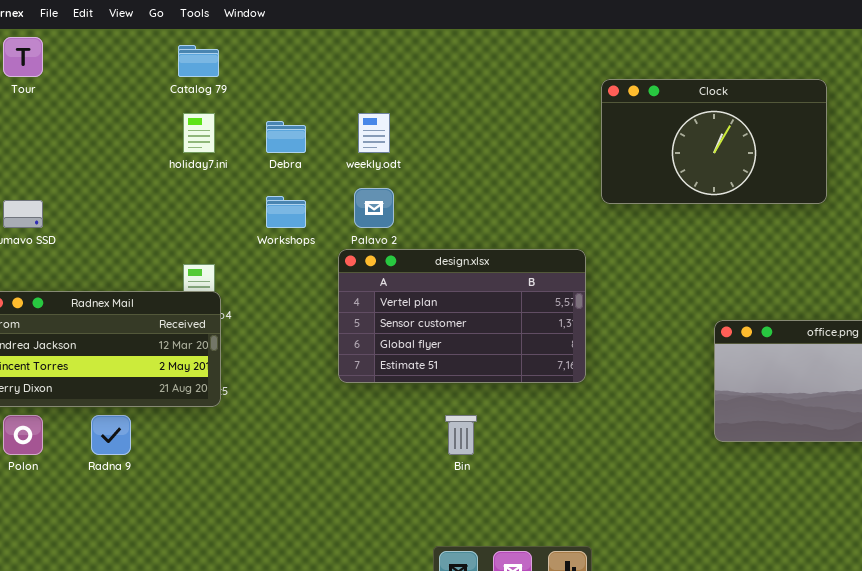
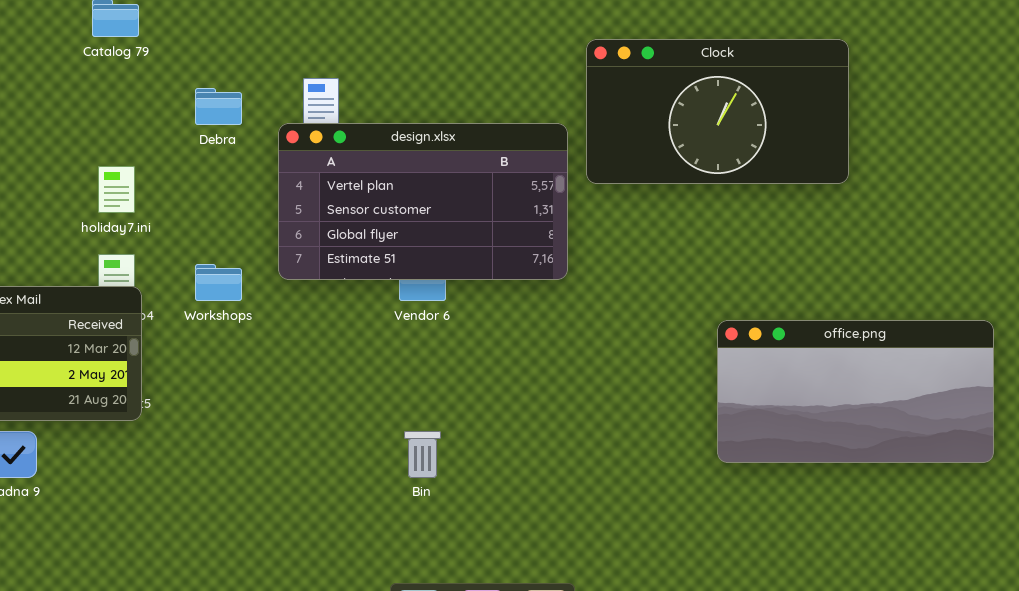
holiday7.ini: [183,113,215,153] -> [98,166,135,213], moved
Workshops: [266,196,306,228] -> [195,264,242,301], moved
design.xlsx: [338,249,586,383] -> [278,123,568,280], moved

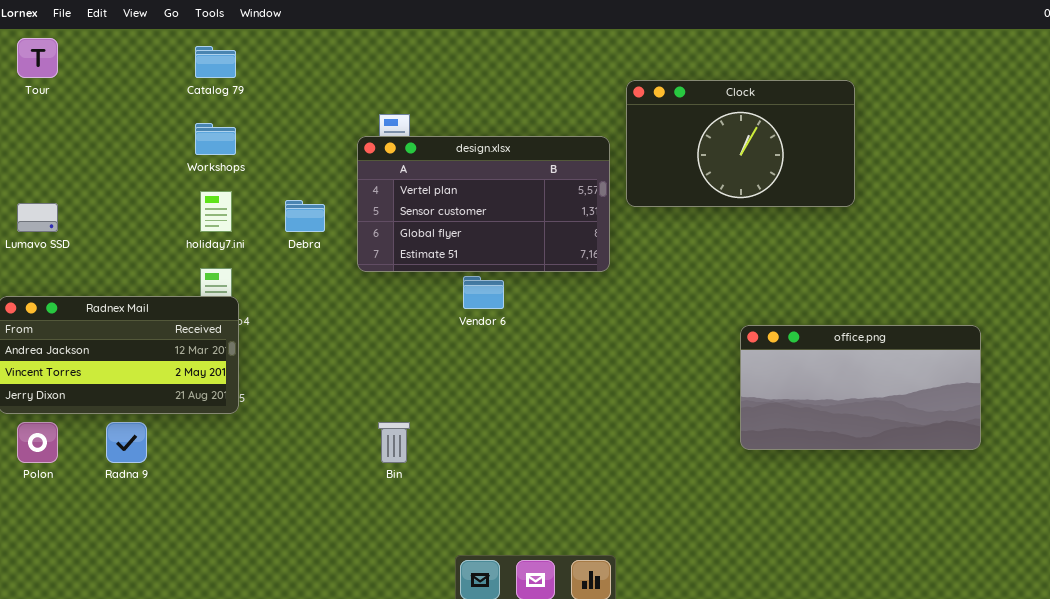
Debra: [195,88,242,125] -> [285,200,325,232], moved
design.xlsx: [278,123,568,280] -> [357,136,610,272], moved
Workshops: [195,264,242,301] -> [195,123,236,155], moved
Bin: [404,431,441,478] -> [378,422,410,463], moved

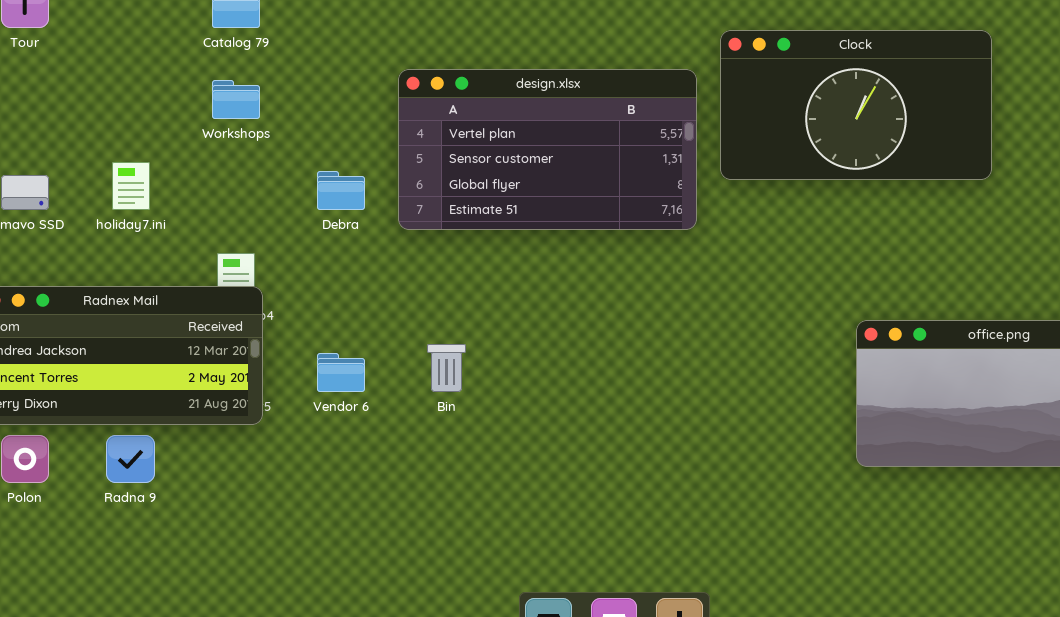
design.xlsx: [357,136,610,272] -> [398,69,697,230], moved
holiday7.ini: [200,191,232,232] -> [112,162,150,210], moved
Vendor 6: [463,276,504,309] -> [317,353,365,392], moved
Bin: [378,422,410,463] -> [427,344,466,392], moved

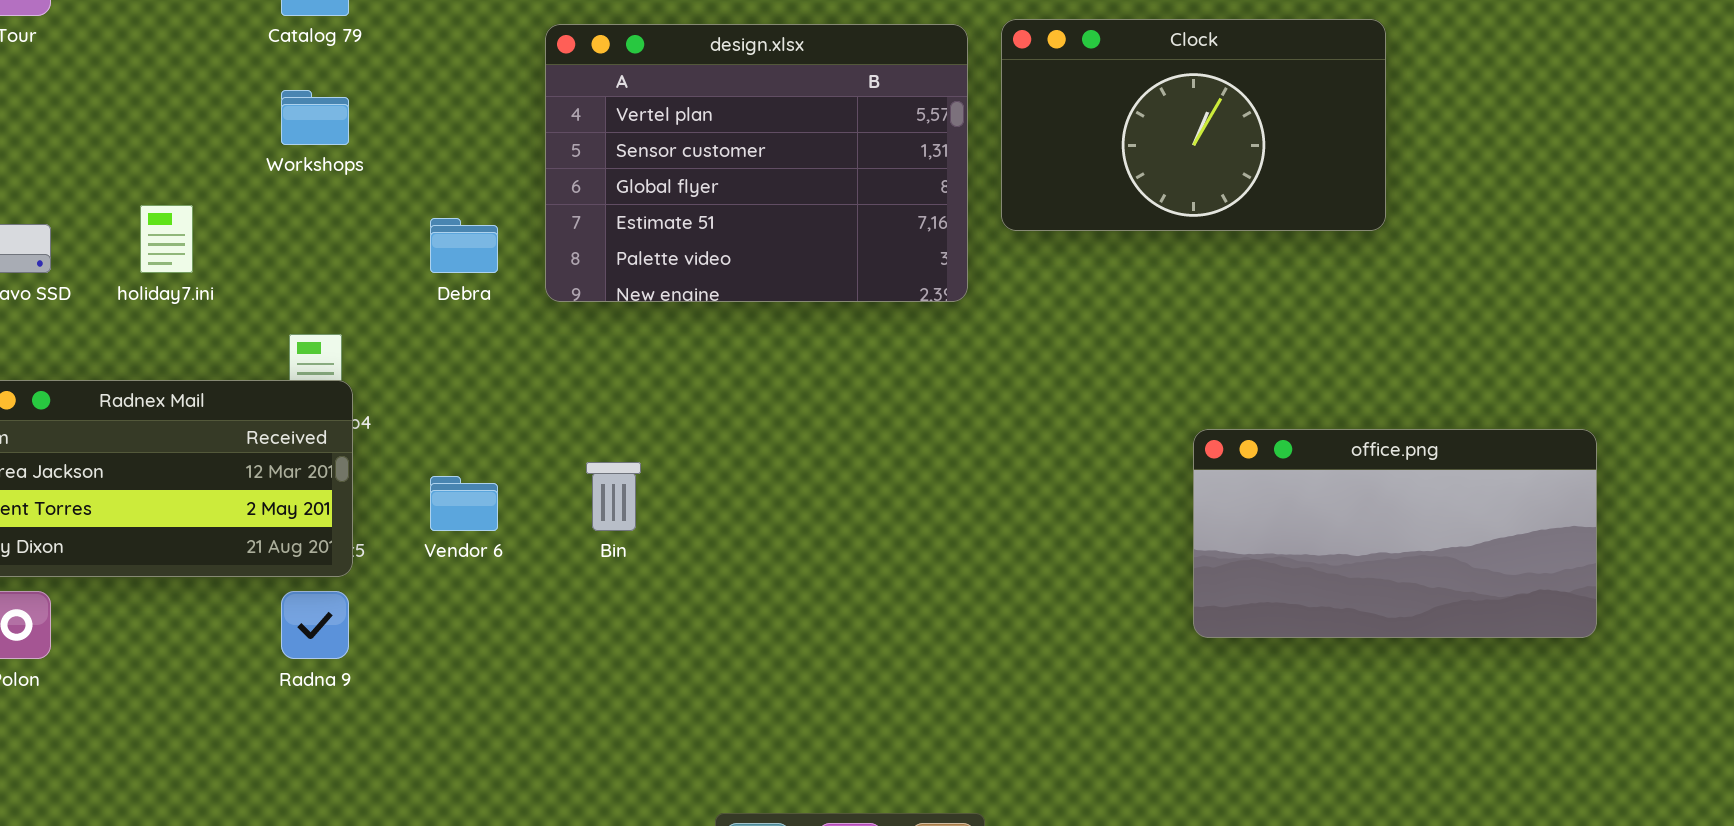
design.xlsx: [398,69,697,230] -> [545,24,968,302], resized
Radna 9: [106,435,155,483] -> [281,591,349,659], moved

